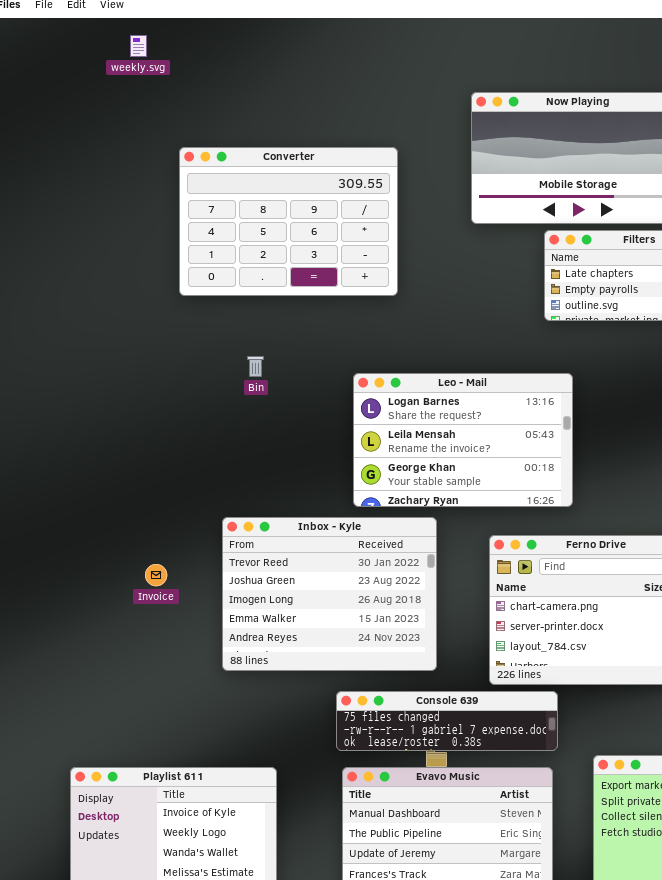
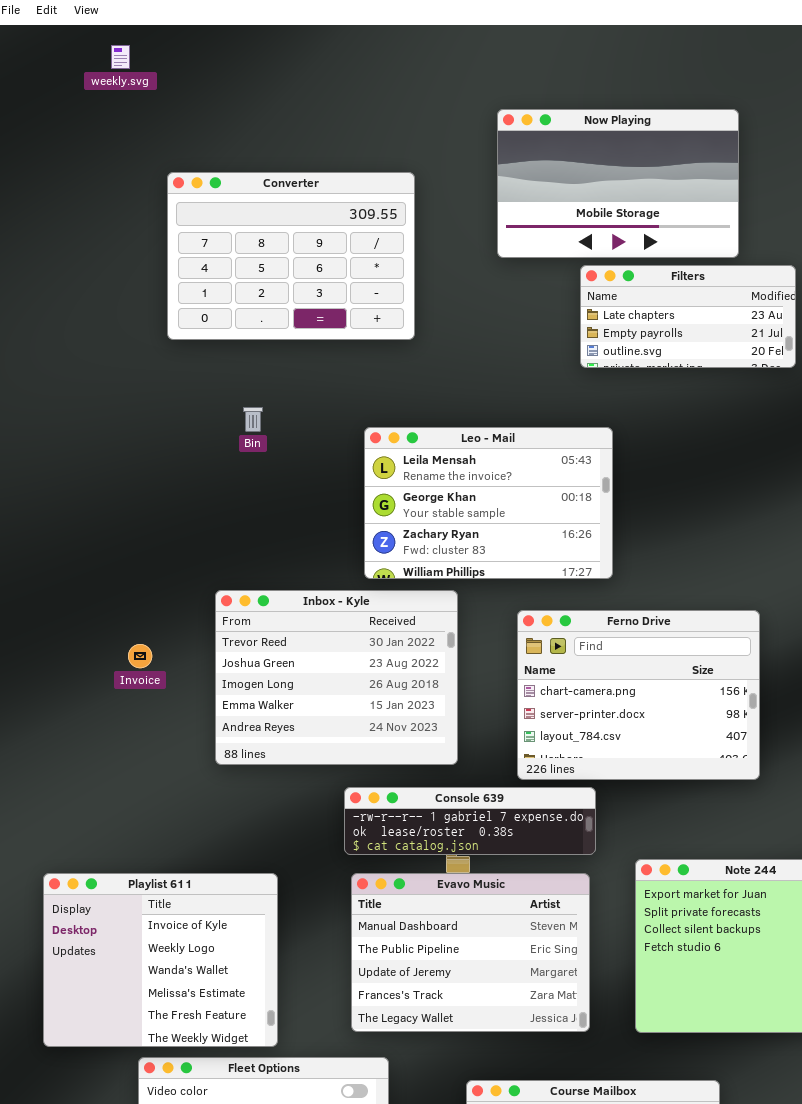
Leo - Mail: [353,373,573,507] -> [364,427,613,579], scrolled down 1 row
Console 639: [336,691,558,751] -> [344,787,596,855], scrolled down 1 row

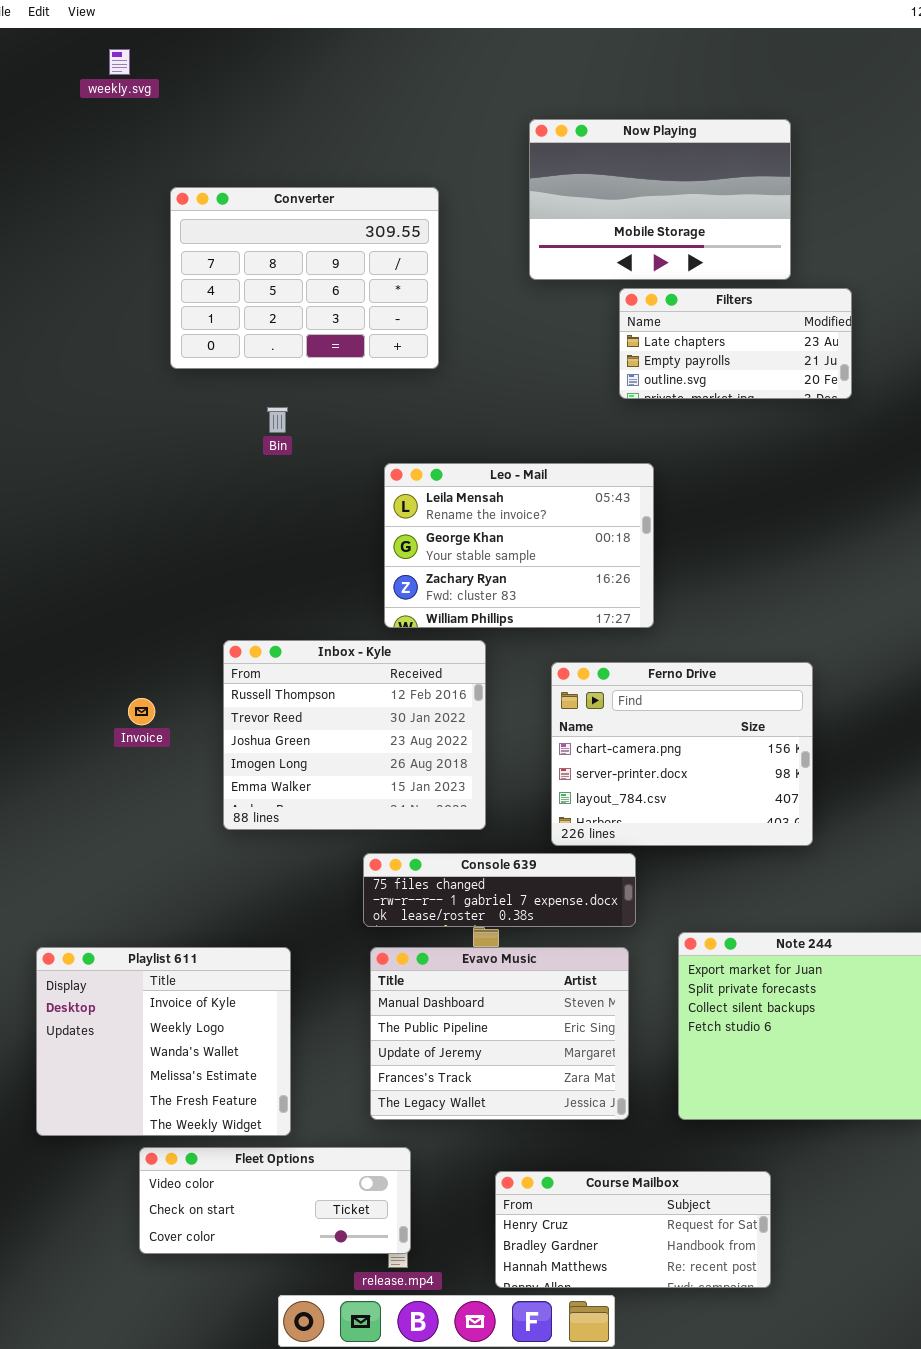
Bin: [243,407,263,432] -> [267,407,288,433], moved
Inbox - Kyle: [215,590,458,765] -> [223,640,486,830], scrolled up 1 row
Console 639: [344,787,596,855] -> [363,853,636,927], scrolled up 1 row

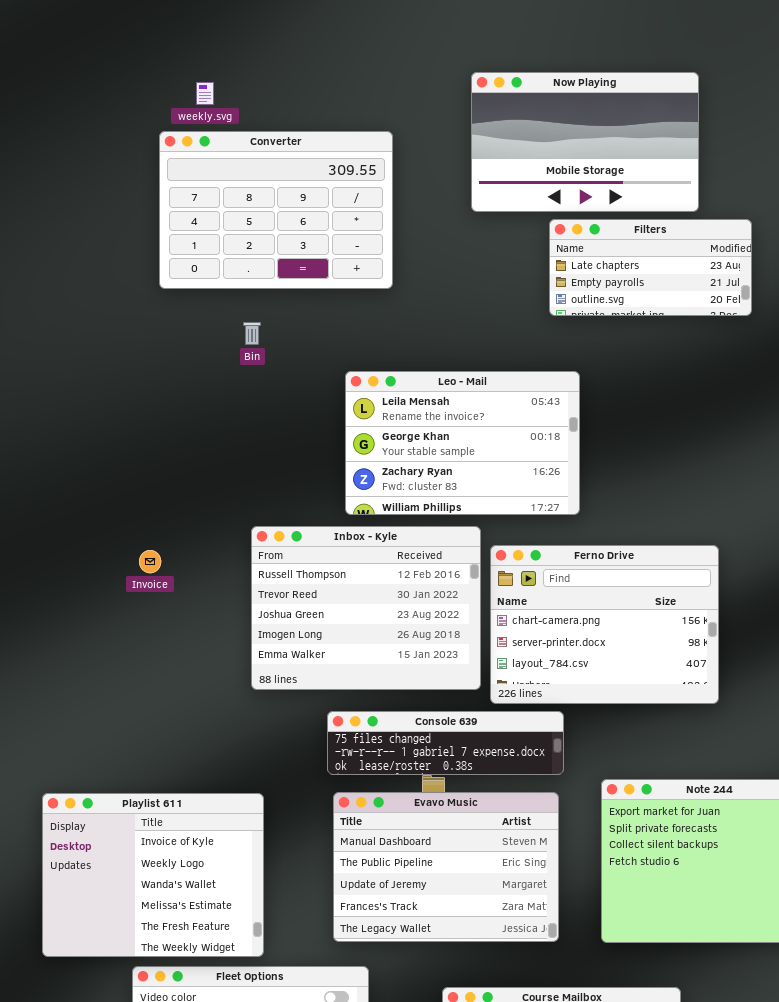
weekly.svg: [109,49,130,75] -> [196,82,214,105], moved
Inbox - Kyle: [223,640,486,830] -> [251,526,481,690], moved
Invoice: [128,698,155,725] -> [139,550,161,573], moved

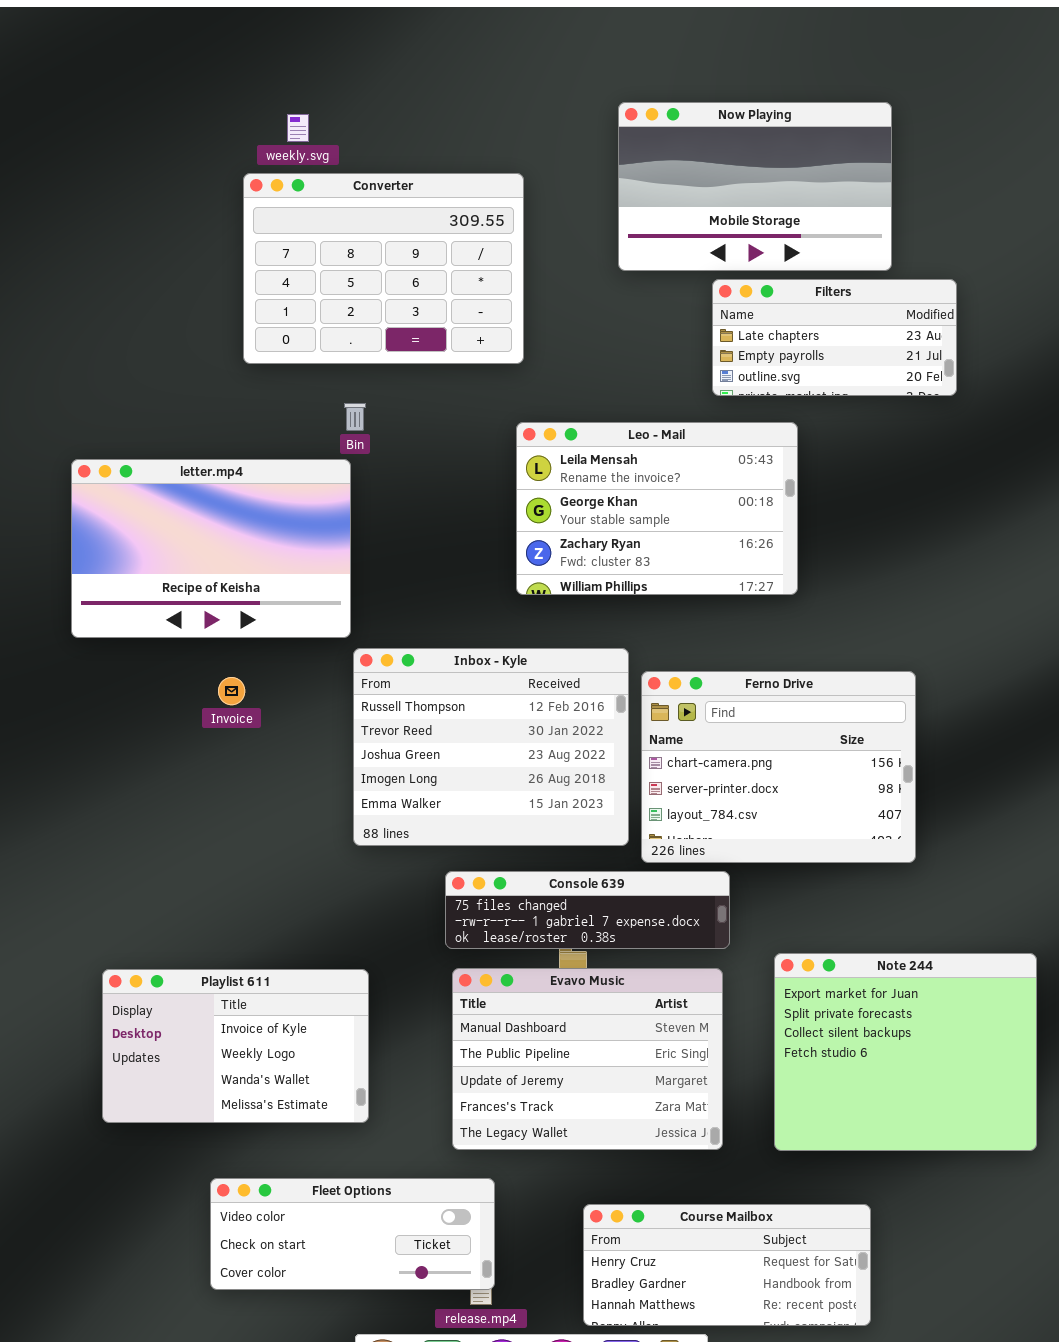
letter.mp4: none -> [71,459,351,638], opened
Leo - Mail: [345,371,580,515] -> [516,422,798,595], moved
Playlist 611: [42,793,264,957] -> [102,969,369,1123], resized

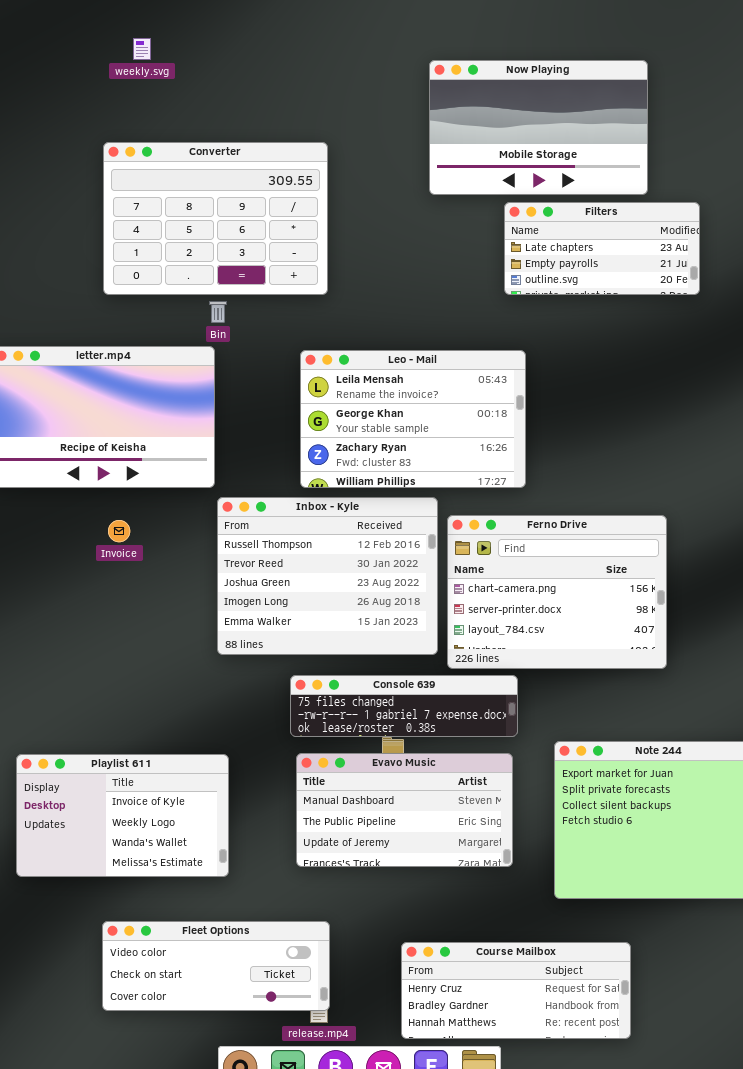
weekly.svg: [287,114,309,142] -> [133,38,151,60], moved
Converter: [243,173,524,364] -> [103,142,328,295], moved
Leo - Mail: [516,422,798,595] -> [300,350,526,488], moved
Evavo Music: [452,968,723,1150] -> [296,753,513,867], resized

